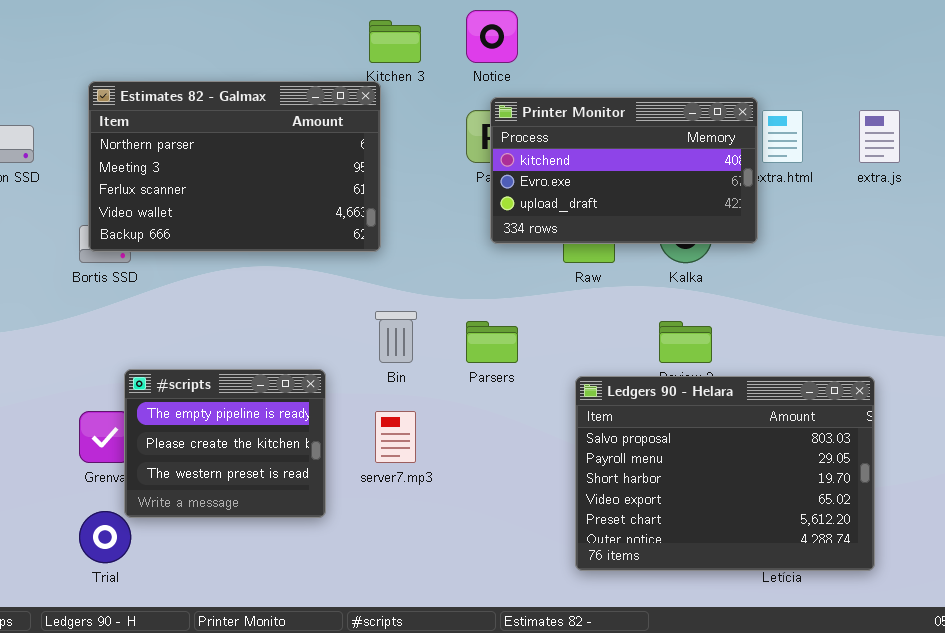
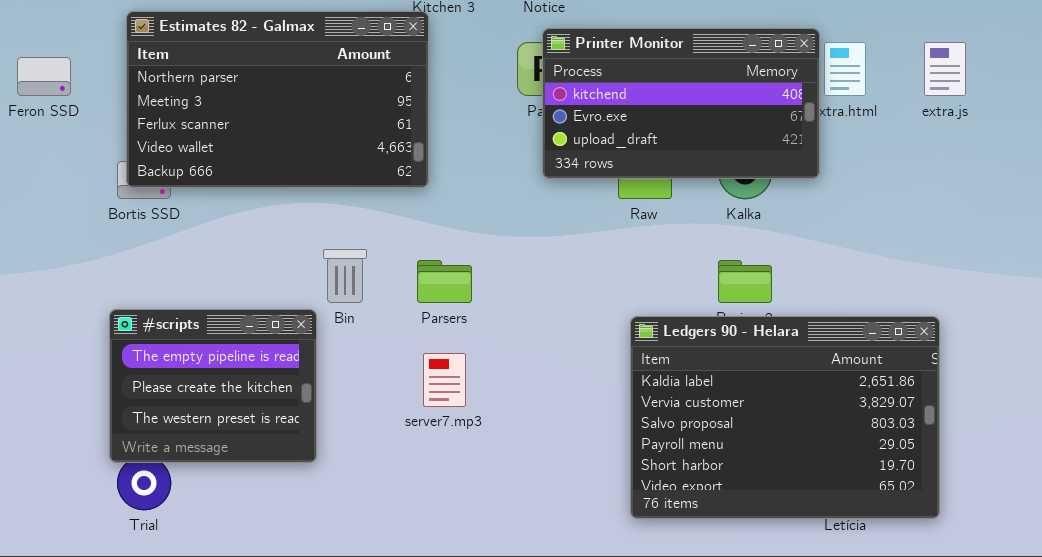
Bin: [375,311,417,363] -> [323,249,367,303], moved
Parsers: [466,321,518,363] -> [417,260,472,303], moved
#scripts: [124,369,326,518] -> [109,309,317,463], moved
Ledgers 90 - Helara: [575,376,875,571] -> [630,316,940,519], scrolled up 2 rows

